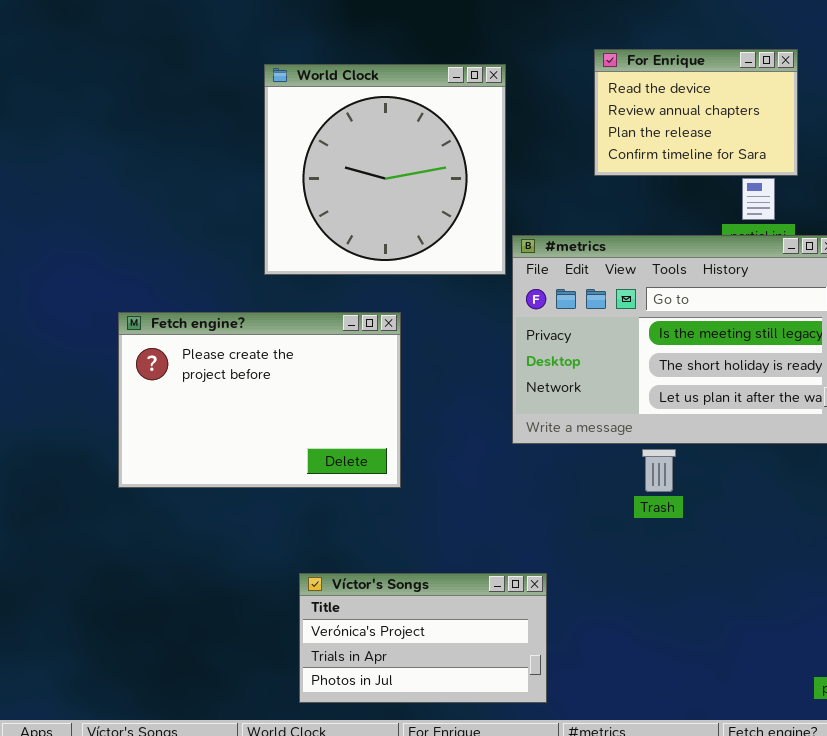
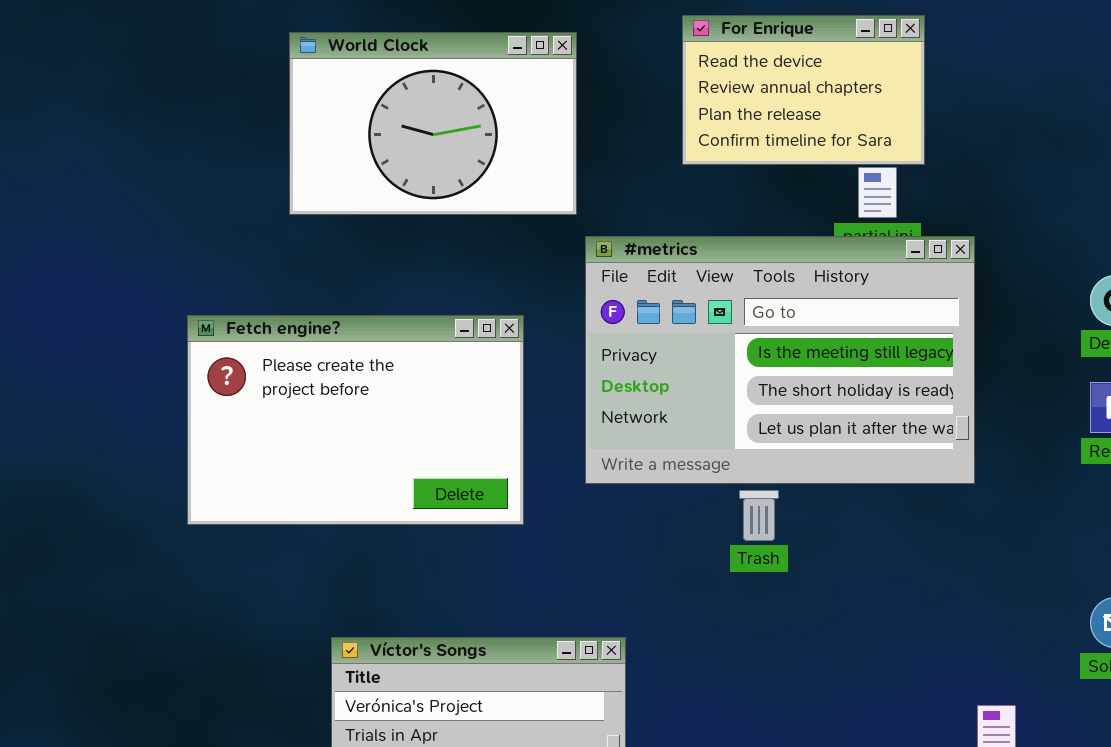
World Clock: [264,64,506,275] -> [289,32,577,215], resized
Fetch engine?: [118,312,401,488] -> [187,315,524,525], moved

